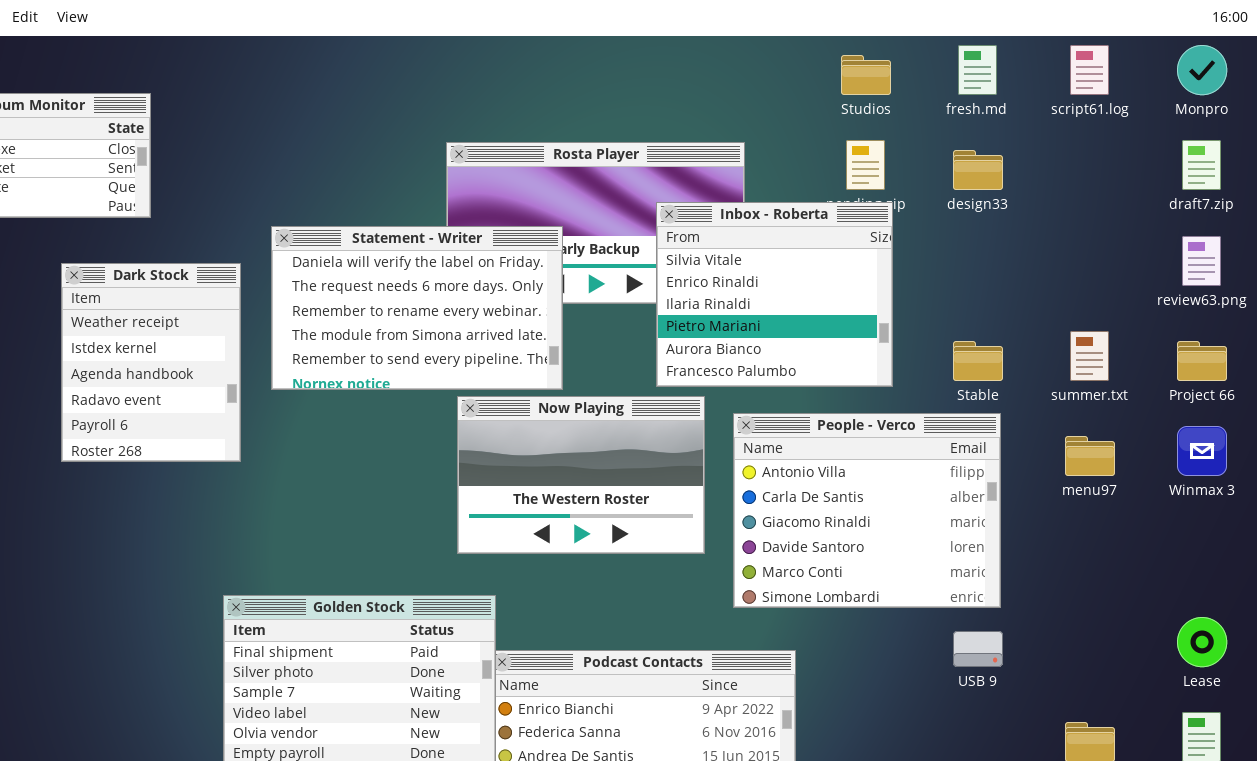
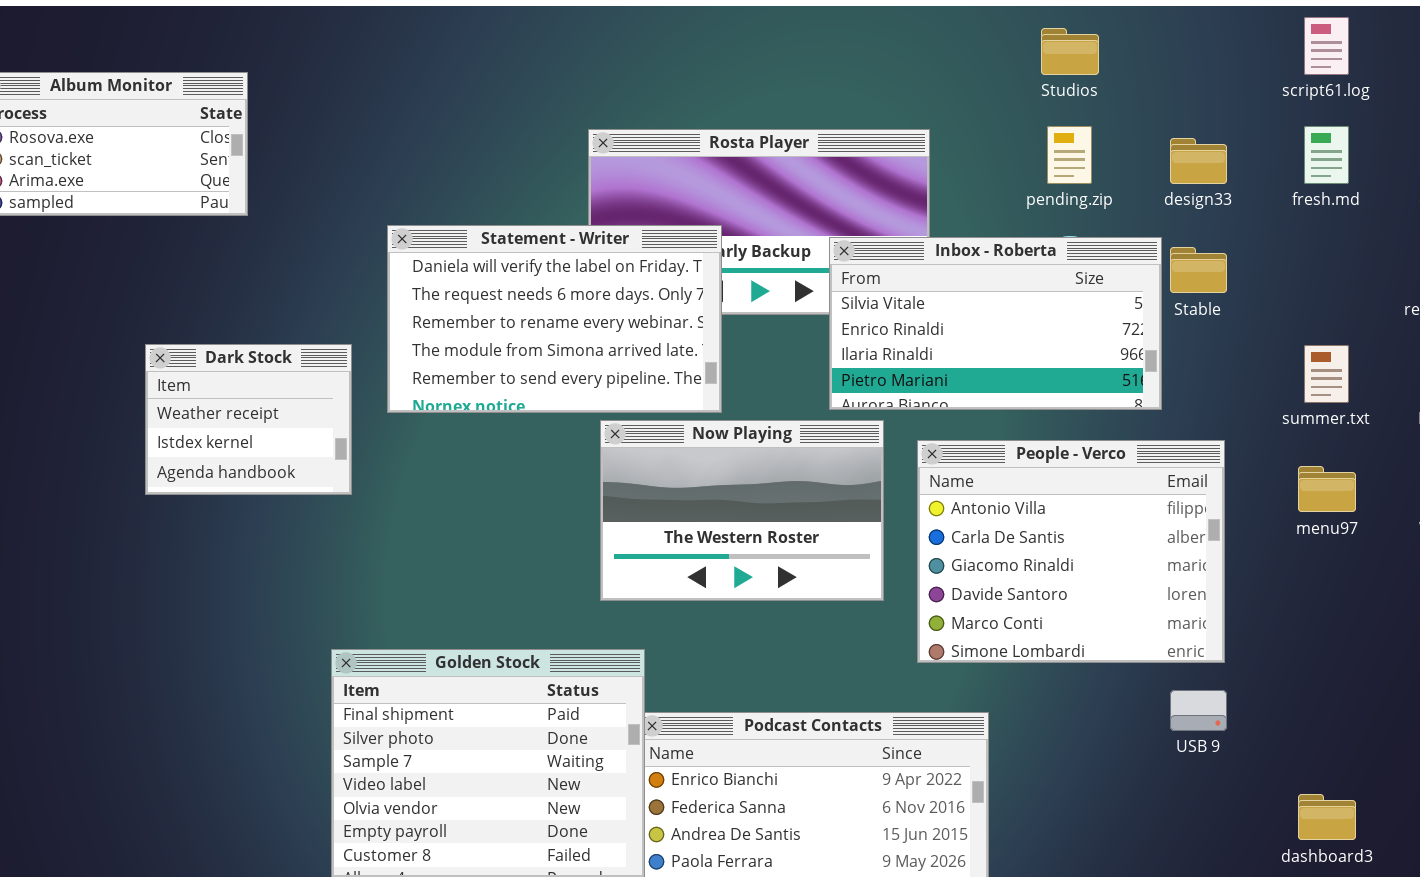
fresh.md: [958,45,997,95] -> [1304,126,1349,184], moved
Inbox - Roberta: [656,202,893,387] -> [829,237,1162,410], resized
Dark Stock: [61,263,241,462] -> [145,344,352,495], resized
Stable: [953,341,1003,381] -> [1170,247,1227,293], moved

